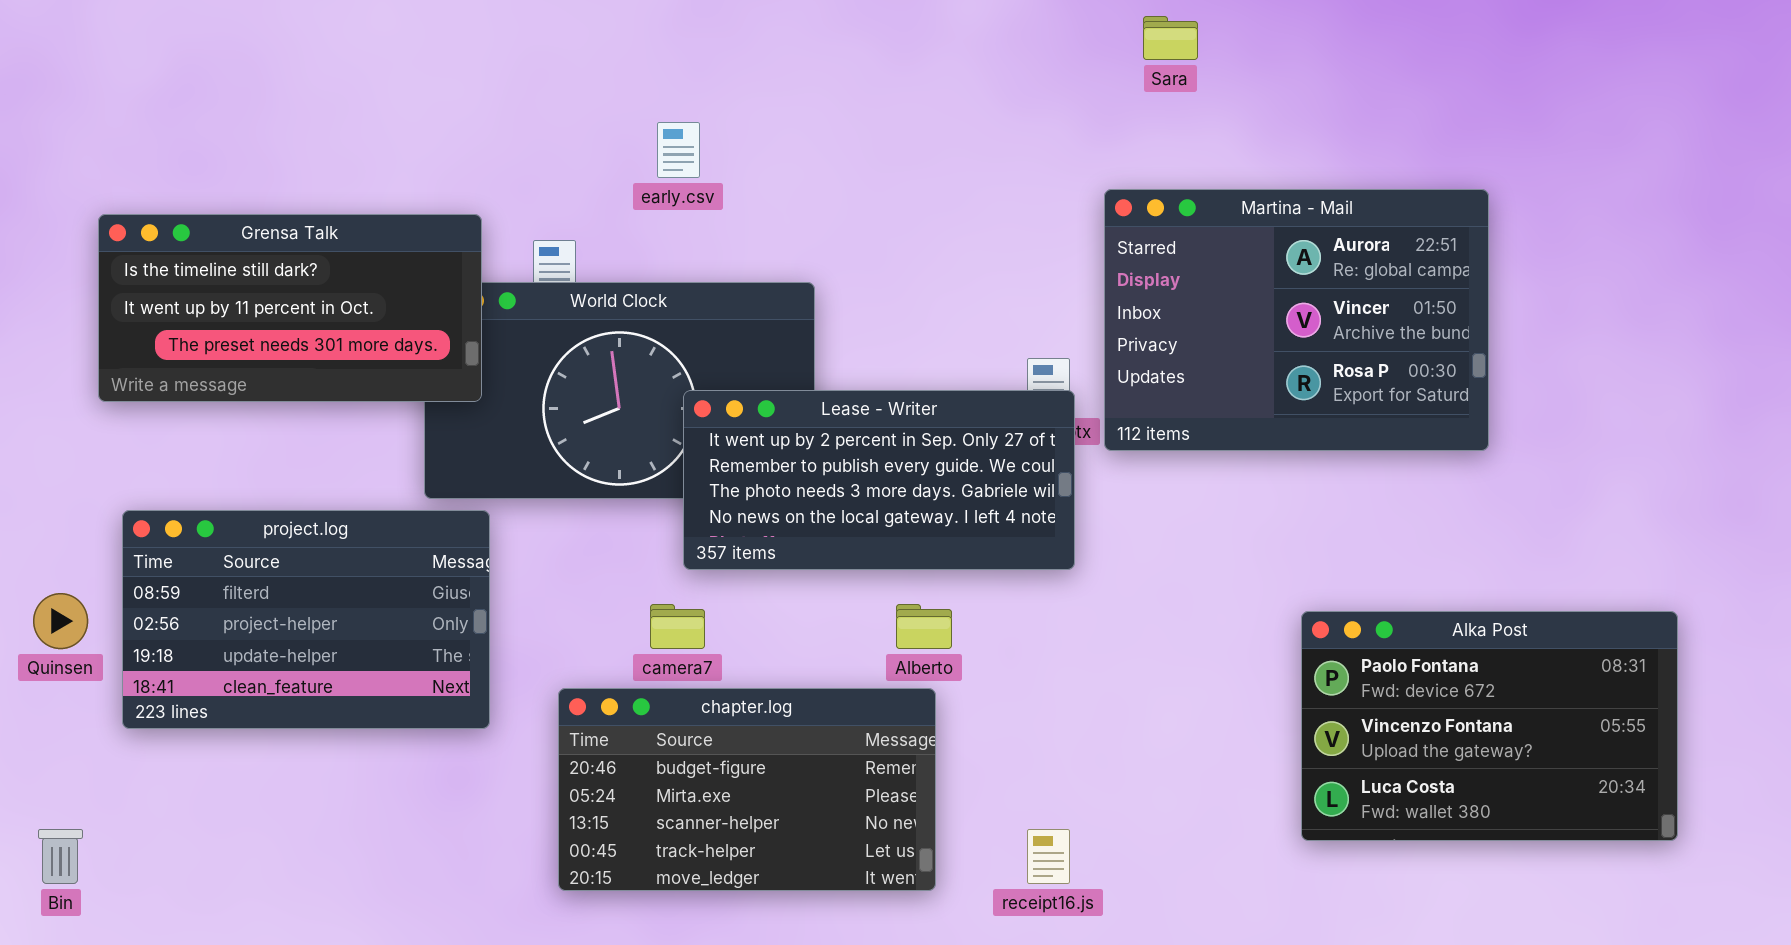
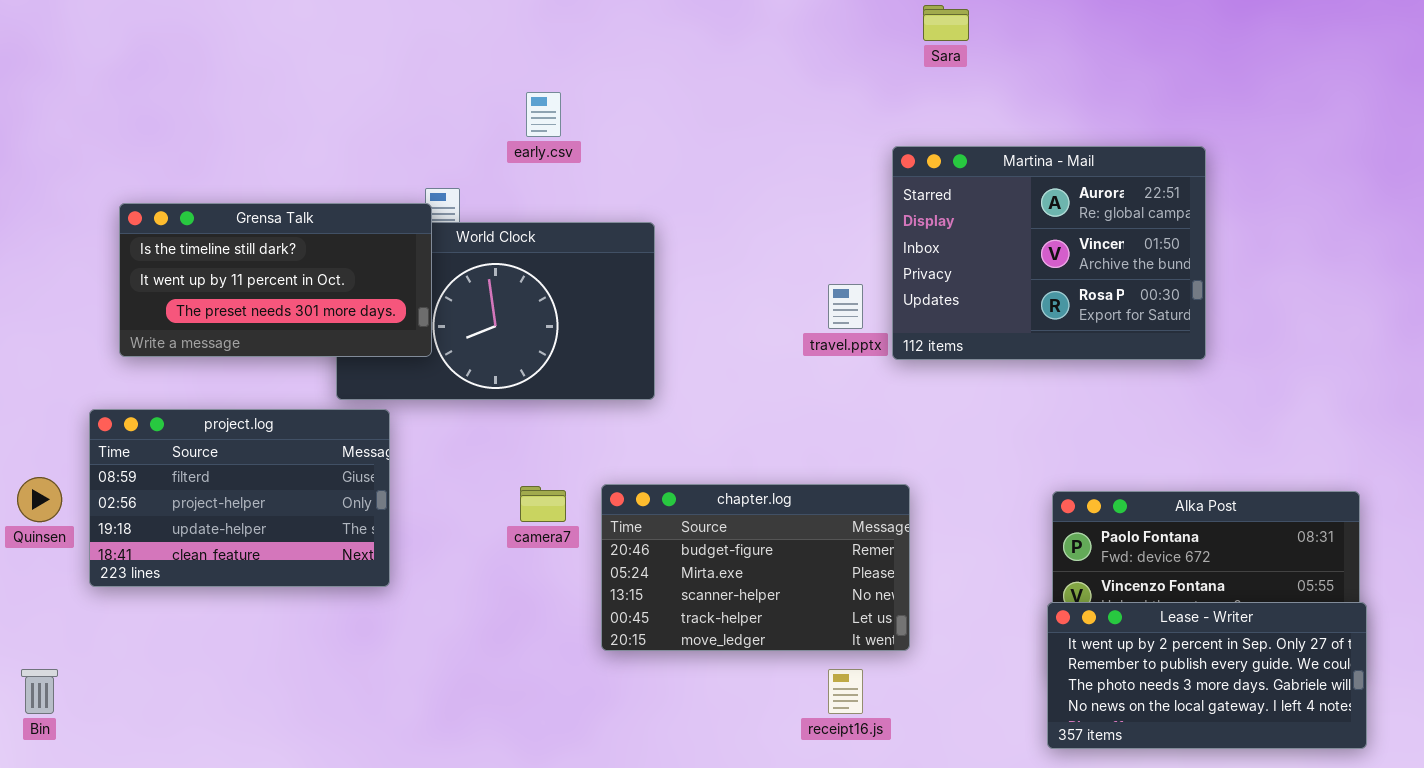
Grensa Talk: [98,214,482,402] -> [119,203,432,357], moved
Lease - Writer: [683,390,1075,570] -> [1047,602,1367,749], moved
chapter.log: [558,688,936,891] -> [601,484,910,651], moved

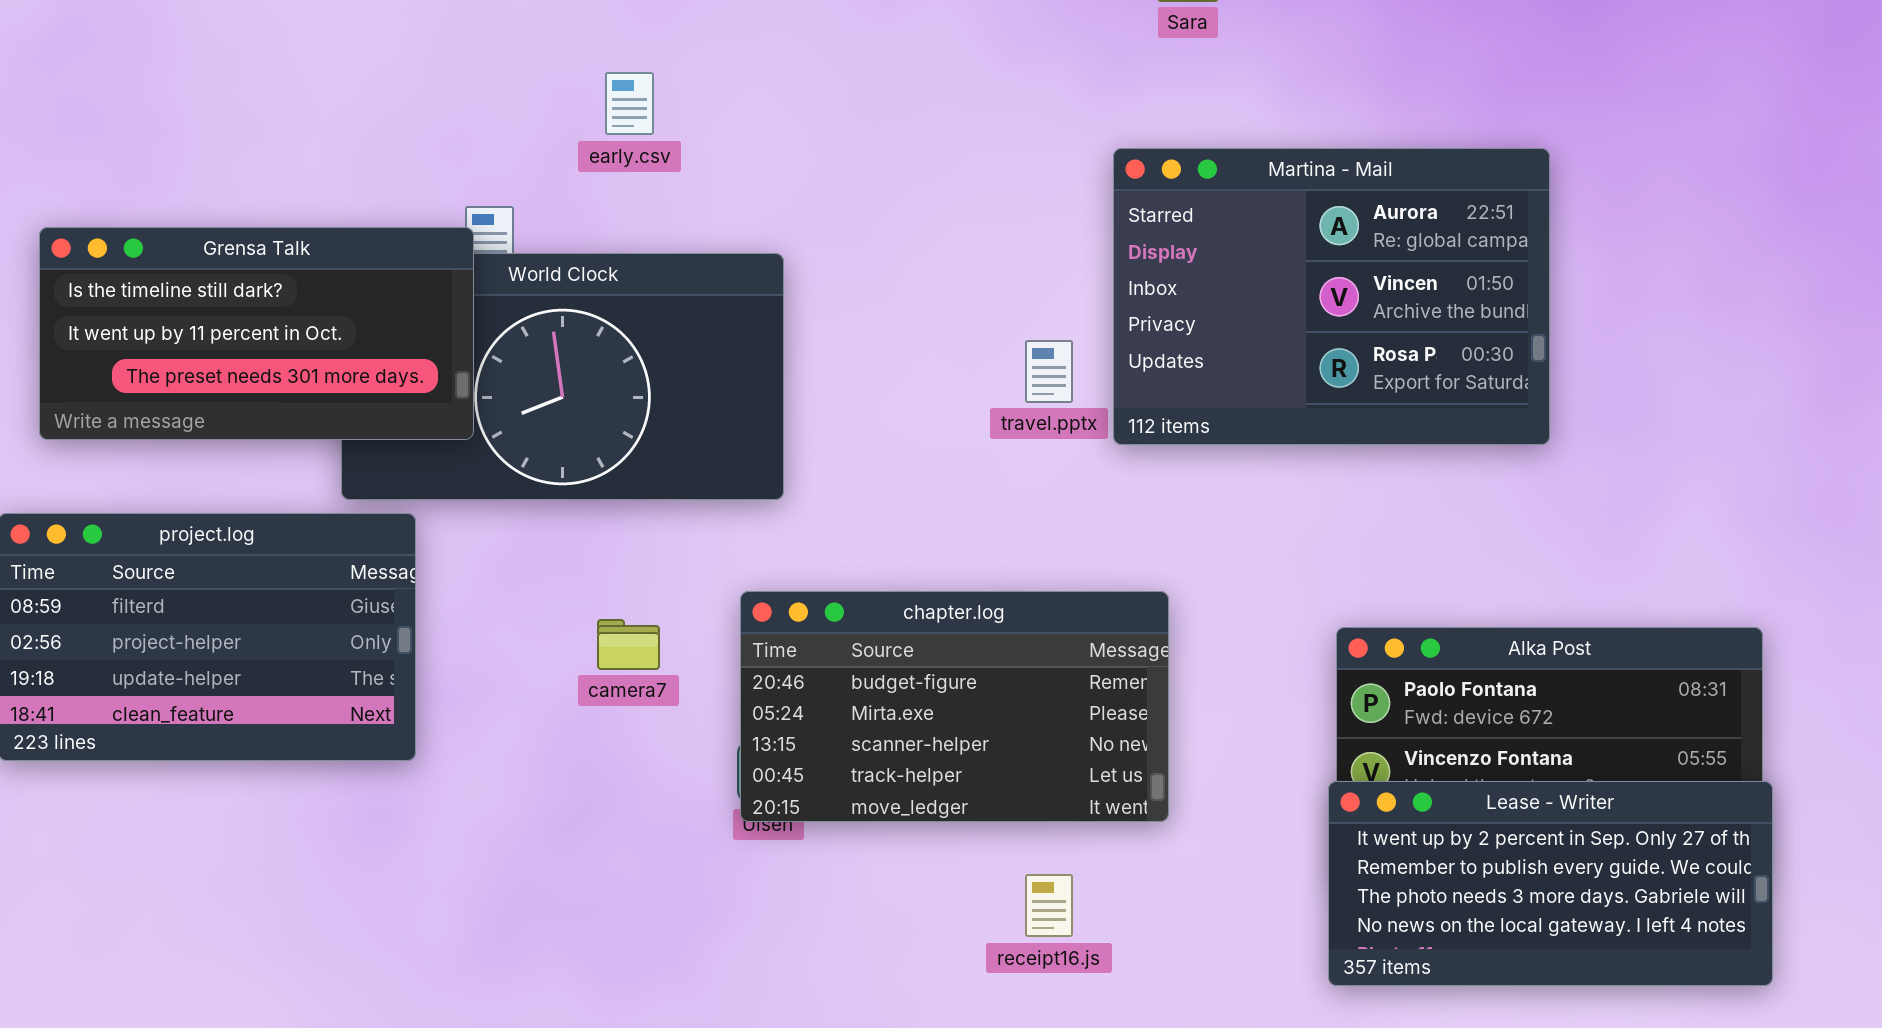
chapter.log: [601,484,910,651] -> [740,591,1169,822], moved

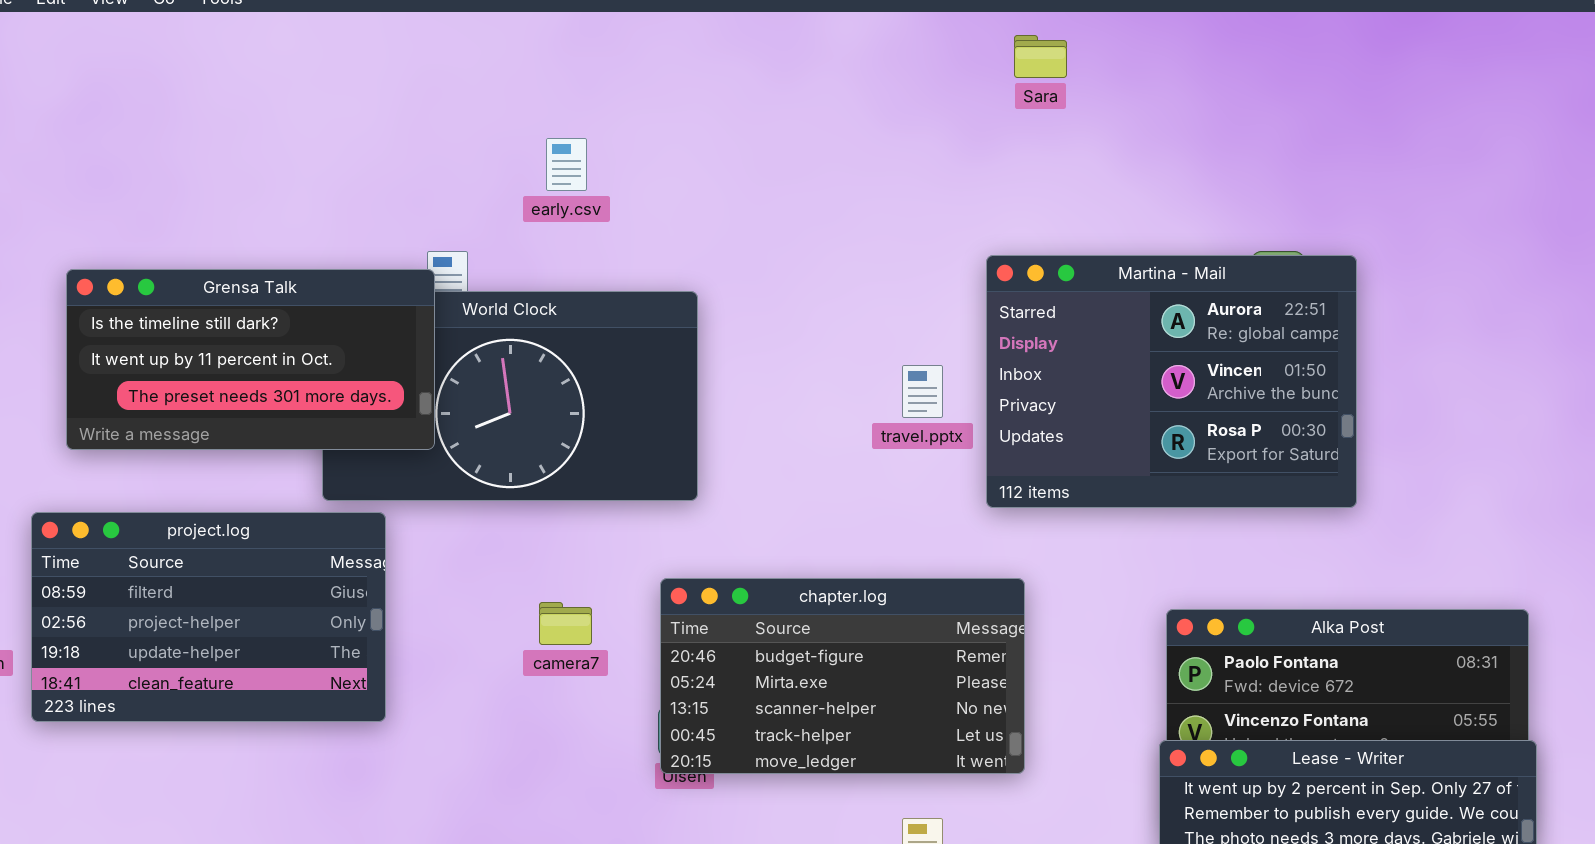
Martina - Mail: [1113,148,1550,445] -> [986,255,1357,508], moved

